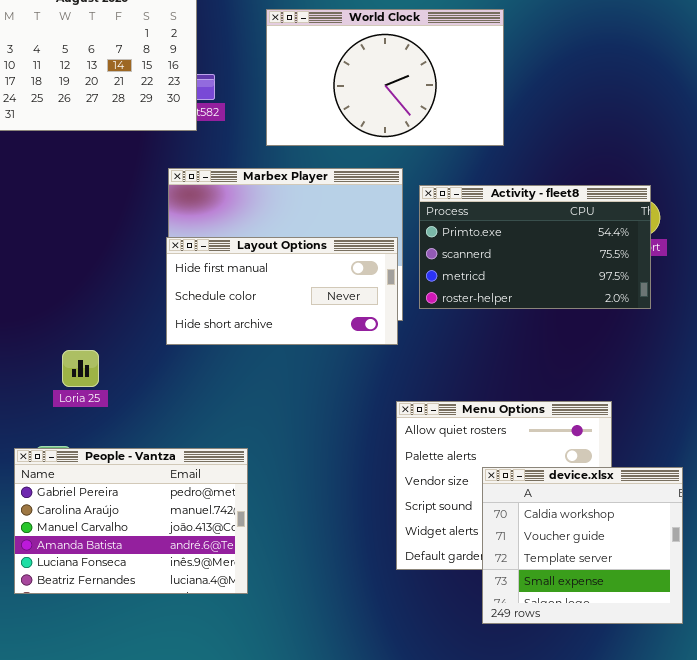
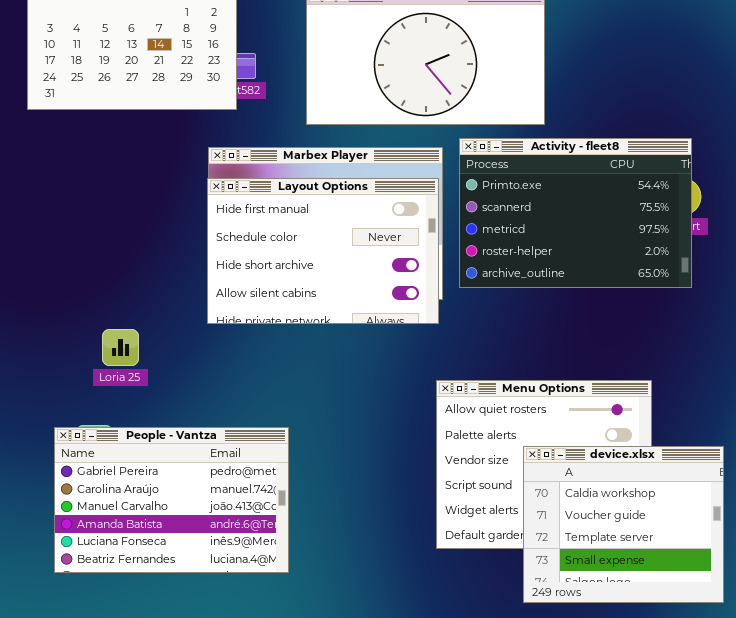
Activity - fleet8: [419,185,651,309] -> [459,138,692,288], resized
Layout Options: [166,237,398,345] -> [207,178,439,324], resized

